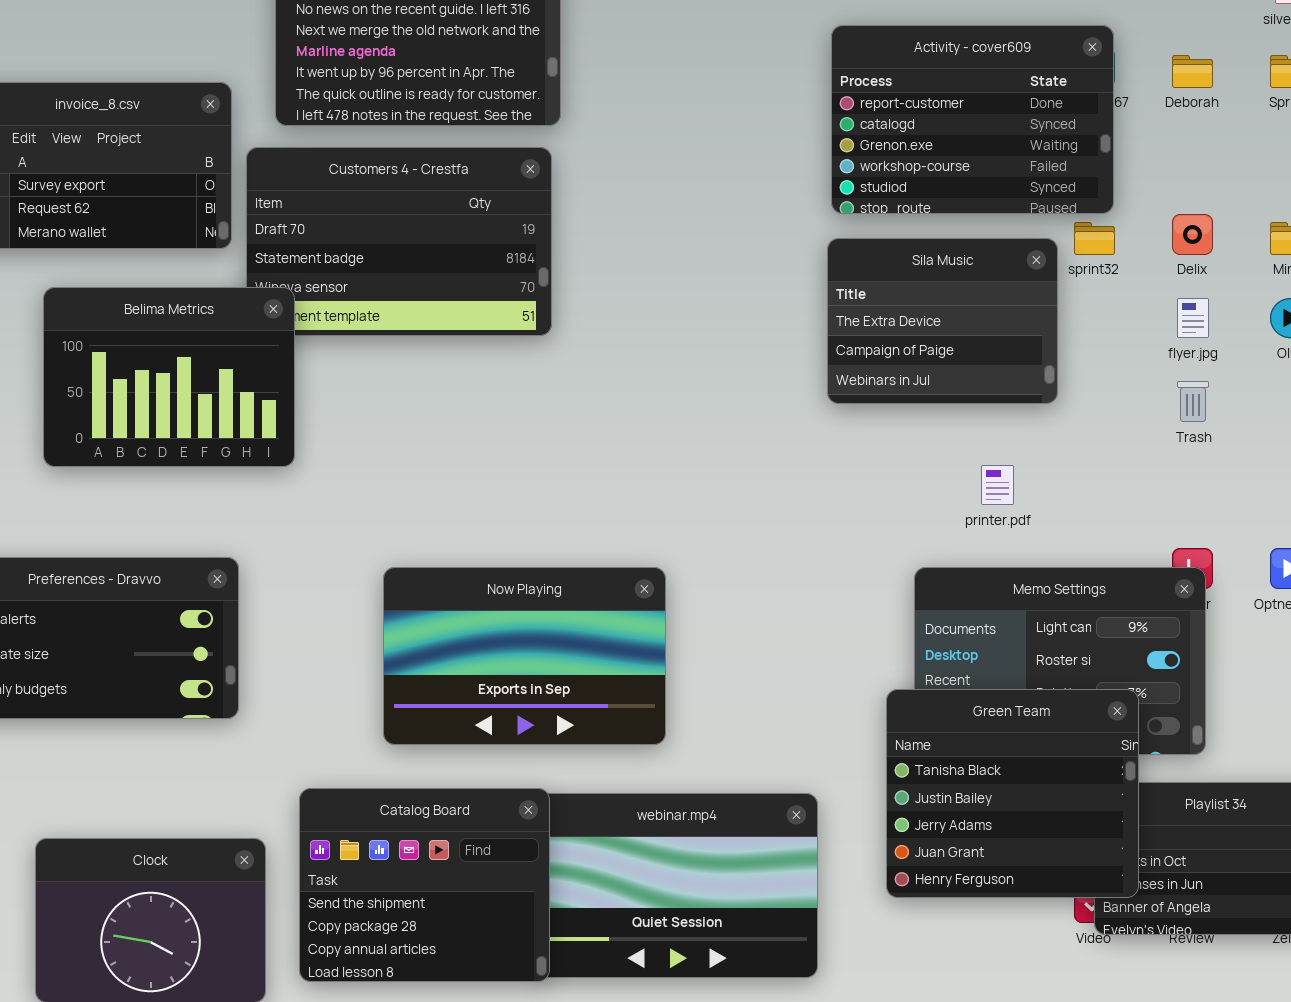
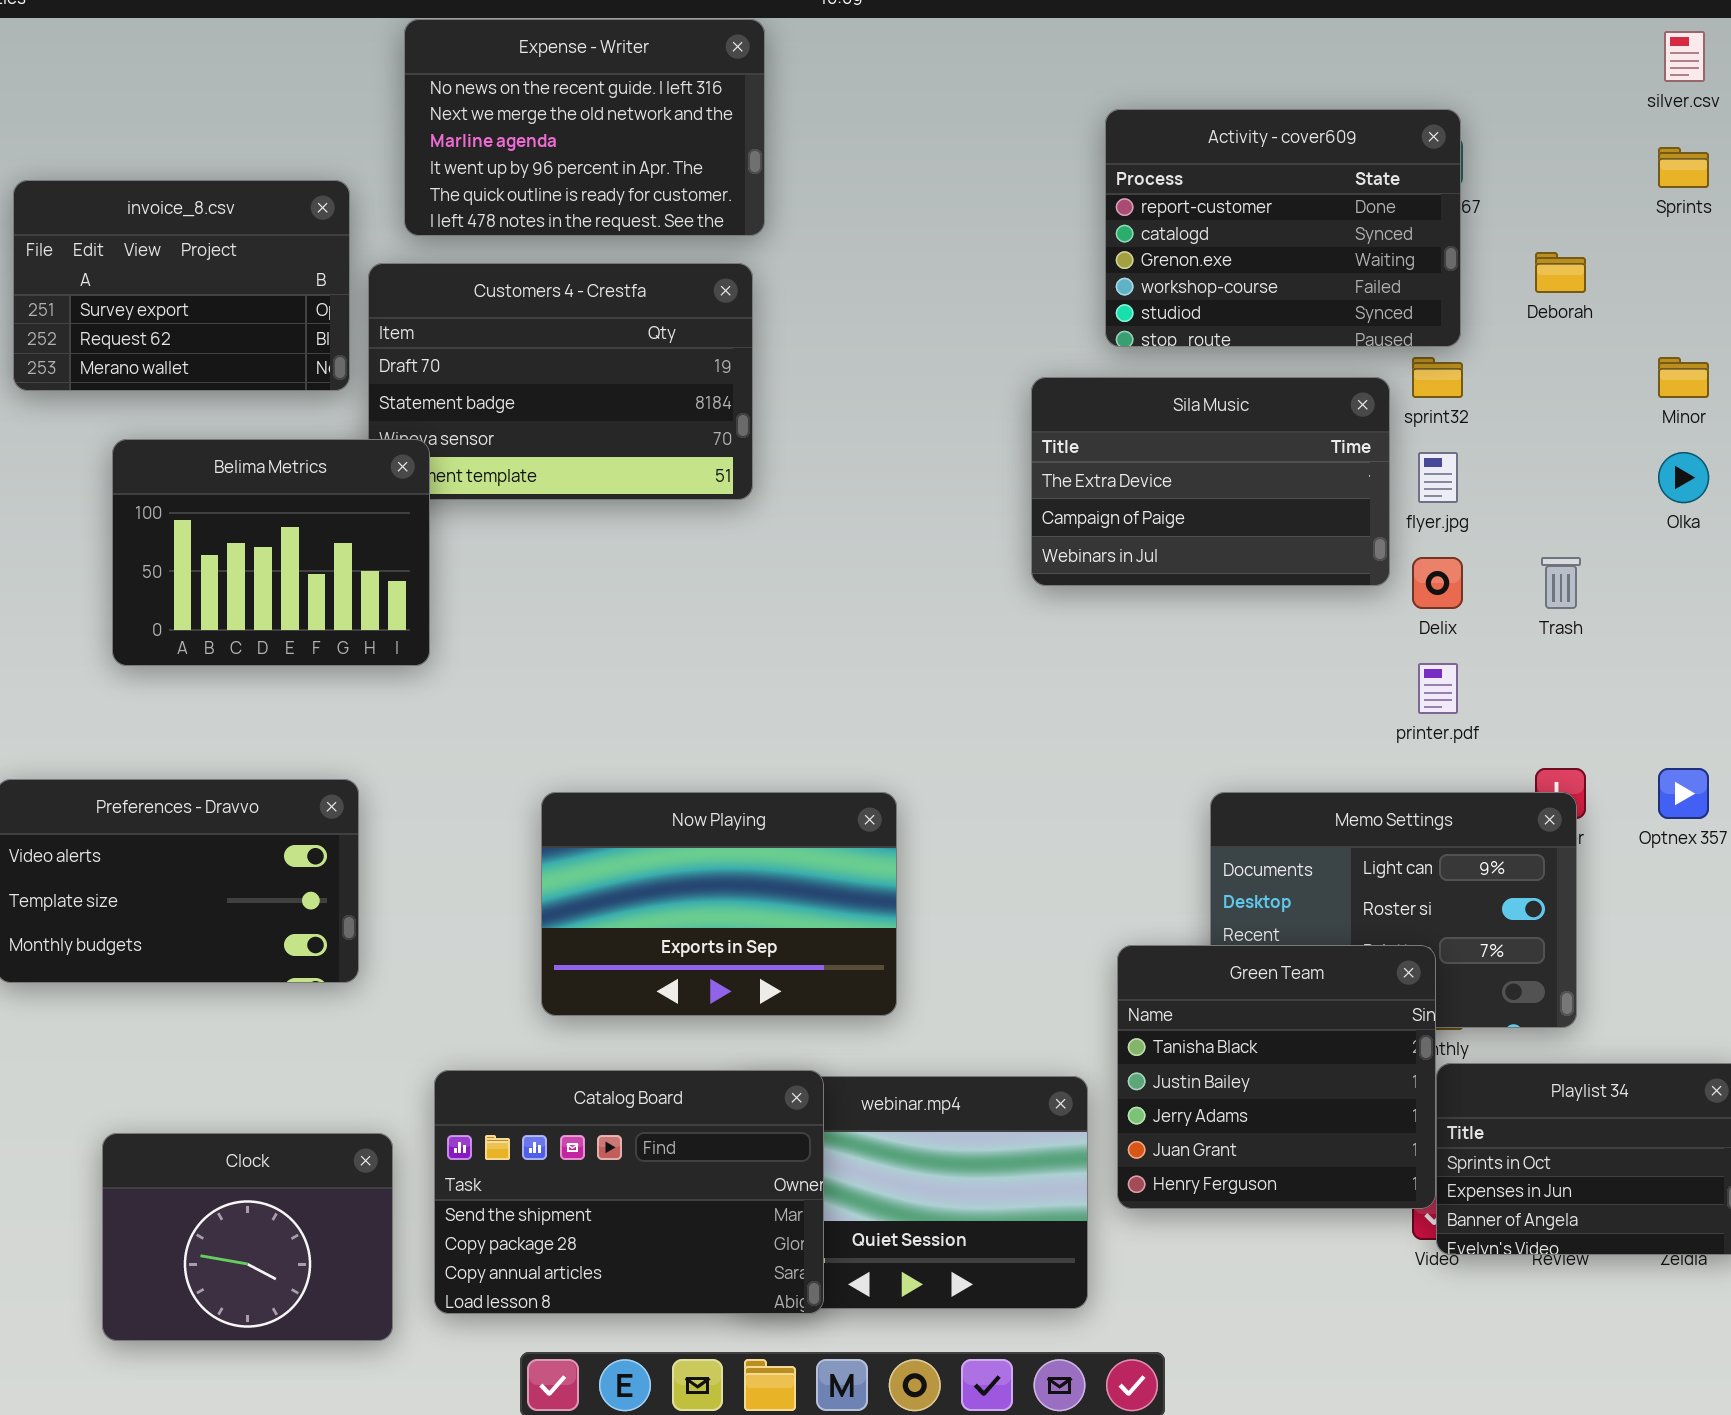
Deborah: [1172,55,1213,88] -> [1535,252,1586,293], moved
Delix: [1172,214,1213,255] -> [1412,557,1463,609], moved
Sila Music: [827,238,1058,404] -> [1031,377,1390,586], resized
flyer.jpg: [1177,298,1209,338] -> [1418,452,1458,503], moved
printer.pdf: [981,465,1014,505] -> [1418,663,1458,714], moved
Green Team: [886,689,1139,898] -> [1117,945,1436,1209], moved
Catalog Board: [299,788,550,982] -> [434,1070,824,1314], resized

